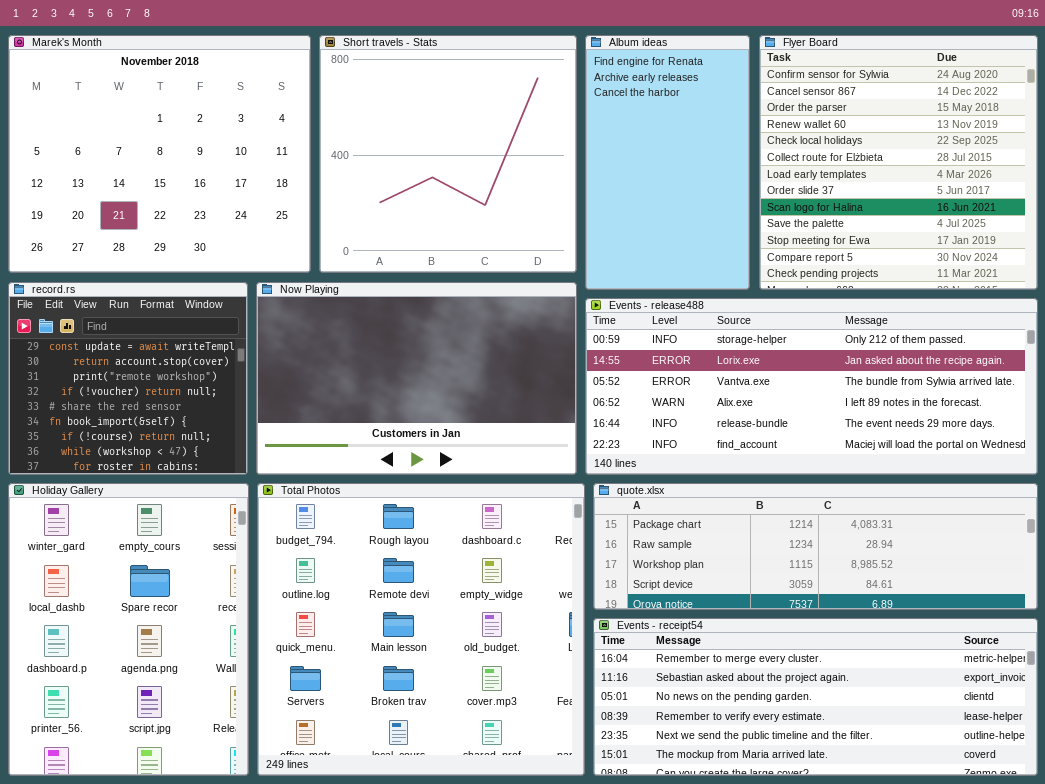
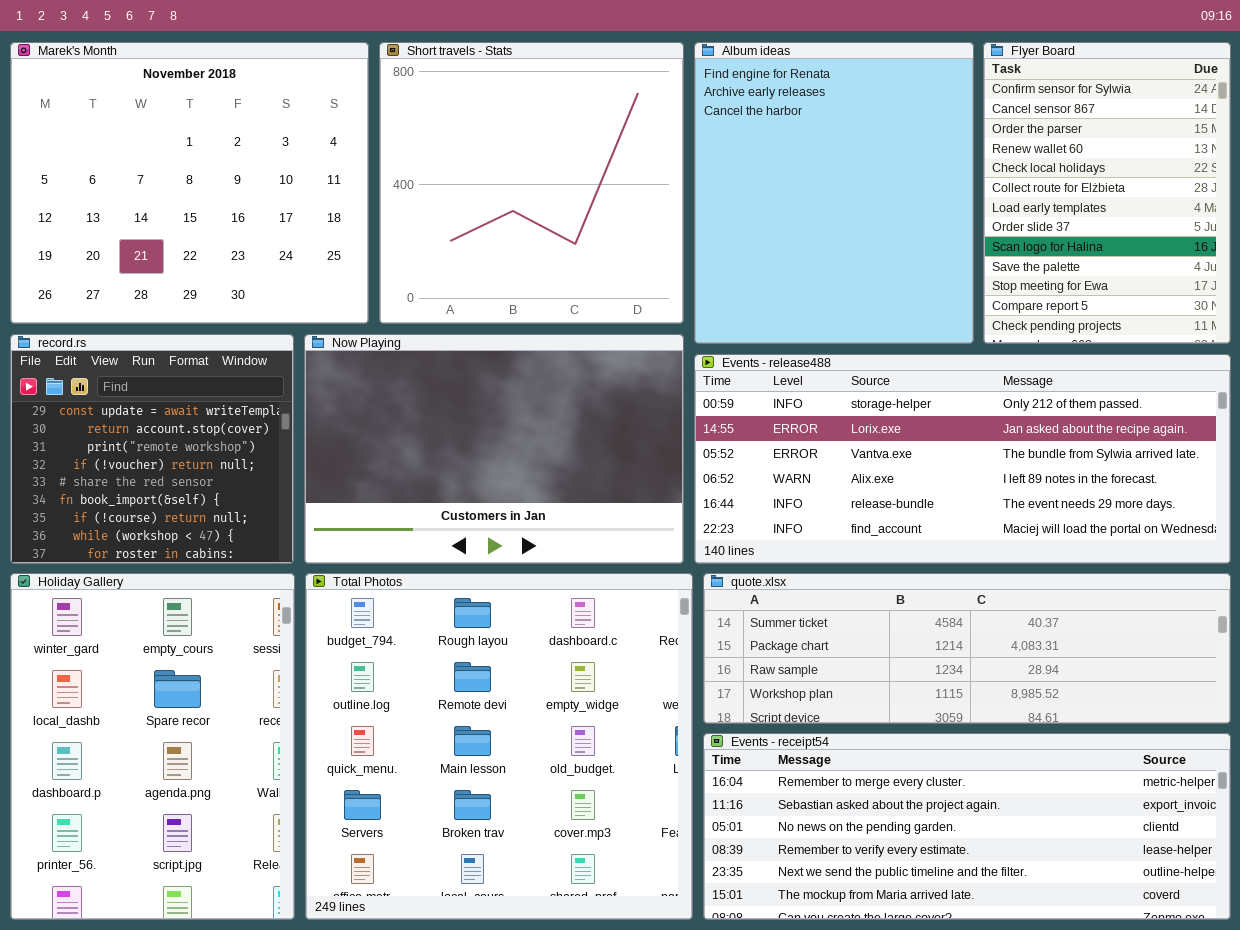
Album ideas: [585,35,750,290] -> [694,42,974,344], resized
Flyer Board: [759,35,1038,290] -> [983,42,1231,344], resized
quote.xlsx: [593,483,1038,610] -> [703,573,1231,724], scrolled up 1 row

